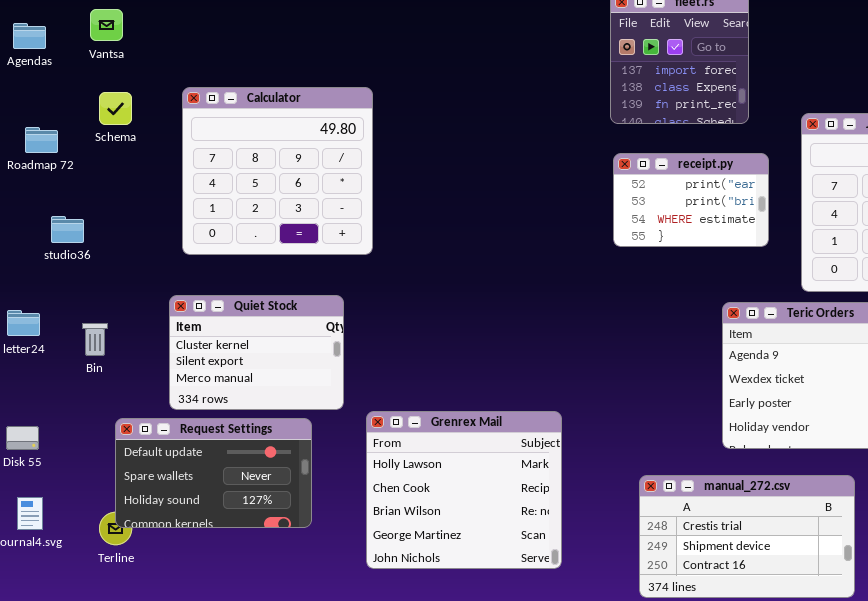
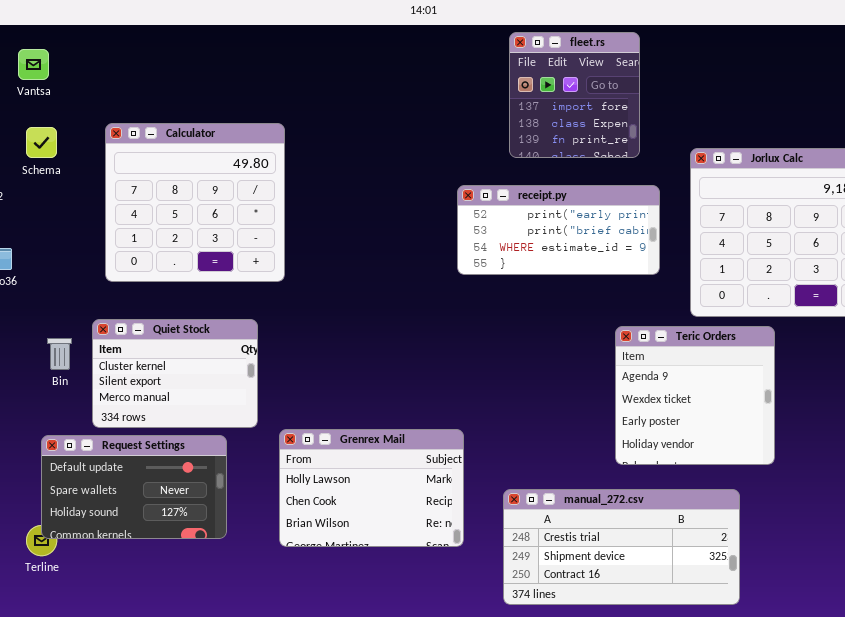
receipt.py: [613,153,769,247] -> [457,185,660,275], resized
Bin: [82,323,108,356] -> [47,338,72,370], moved
Grenrex Mail: [366,411,562,569] -> [279,429,464,547], resized
manual_272.csv: [639,475,855,598] -> [503,489,740,605], resized

